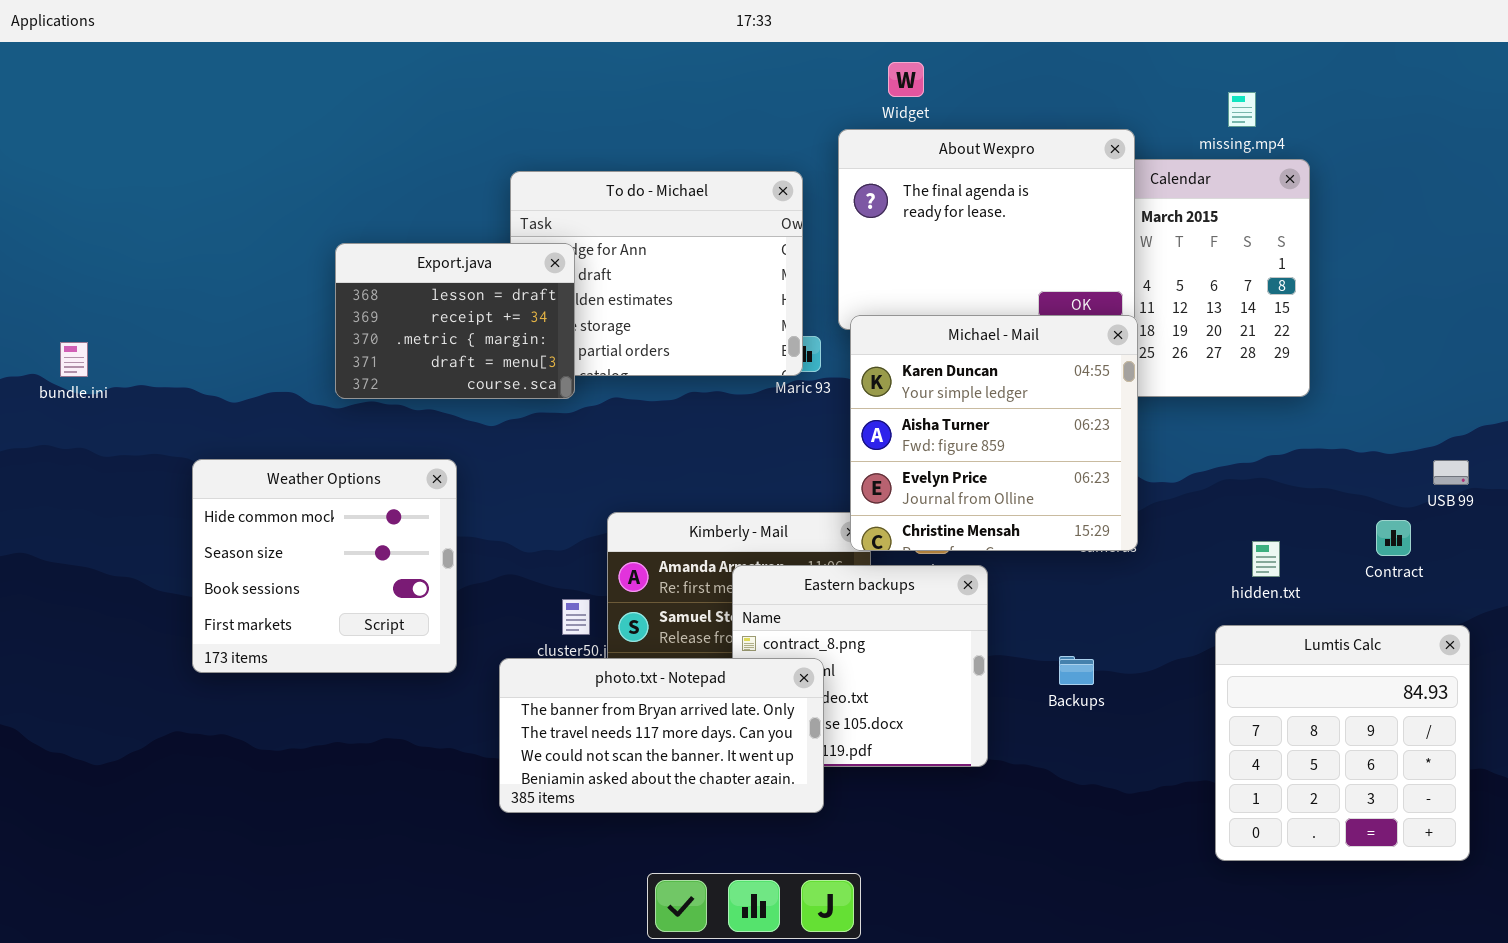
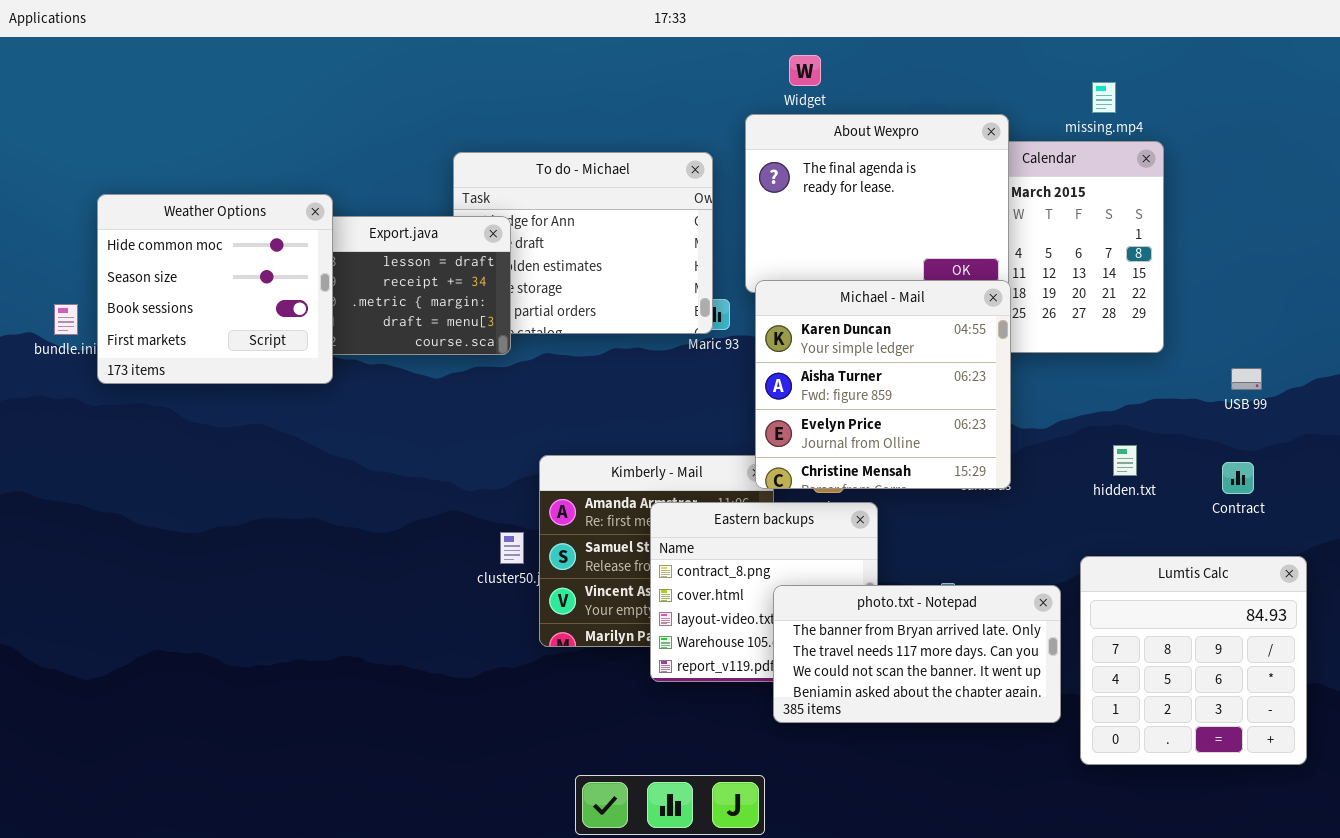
Weather Options: [192,459,457,673] -> [97,194,333,384], moved
USB 99: [1433,460,1469,485] -> [1231,368,1262,390], moved
hidden.txt: [1252,541,1280,577] -> [1113,445,1137,476], moved
photo.txt - Notepad: [499,658,824,813] -> [773,585,1061,723], moved

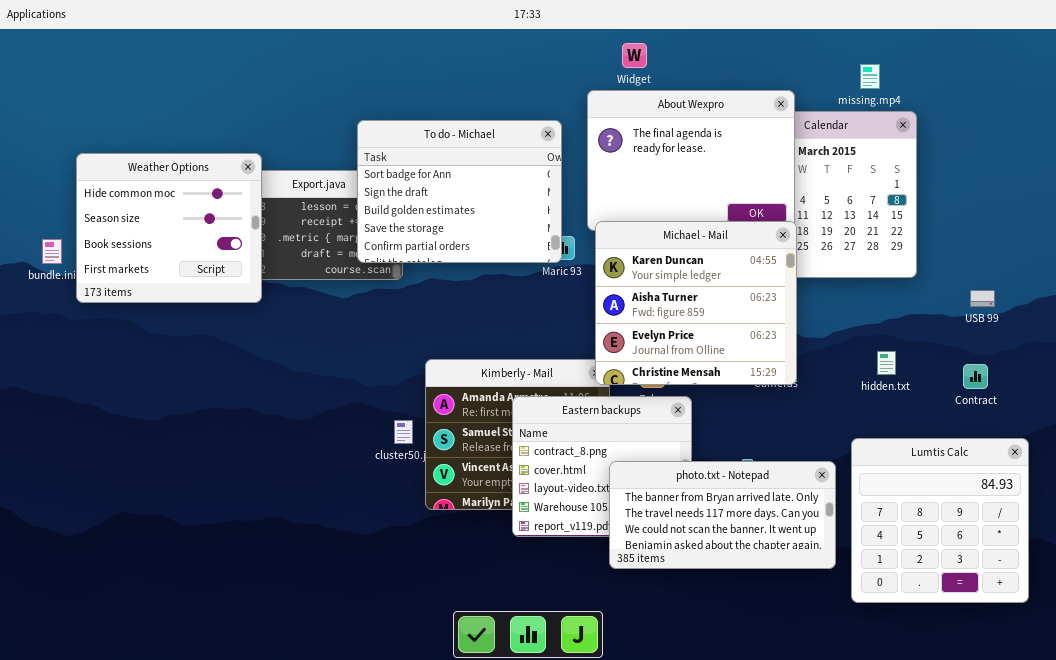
To do - Michael: [453,152,713,334] -> [357,120,562,263], raised

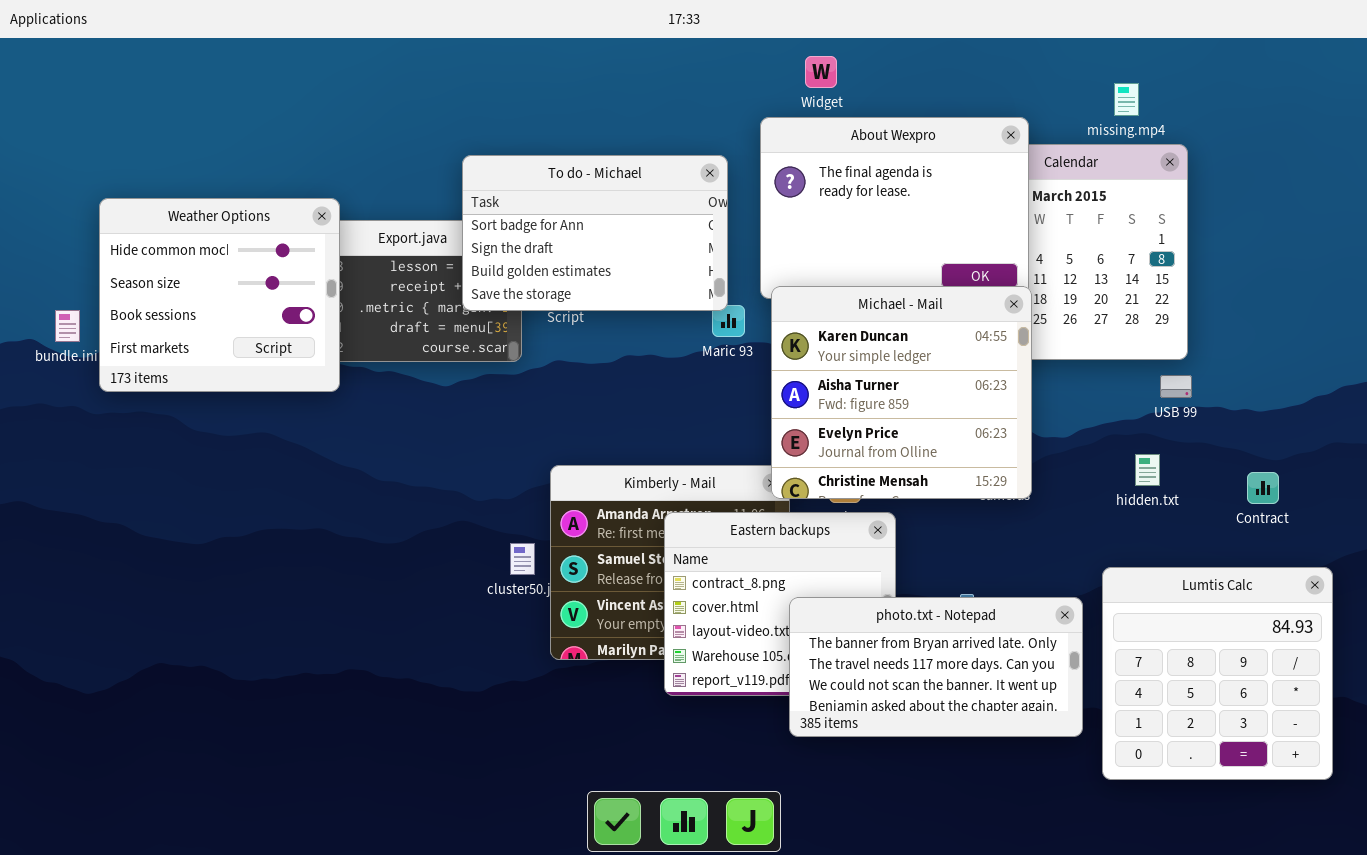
To do - Michael: [357,120,562,263] -> [462,155,728,311], resized
USB 99: [970,290,995,307] -> [1160,375,1192,398], moved

